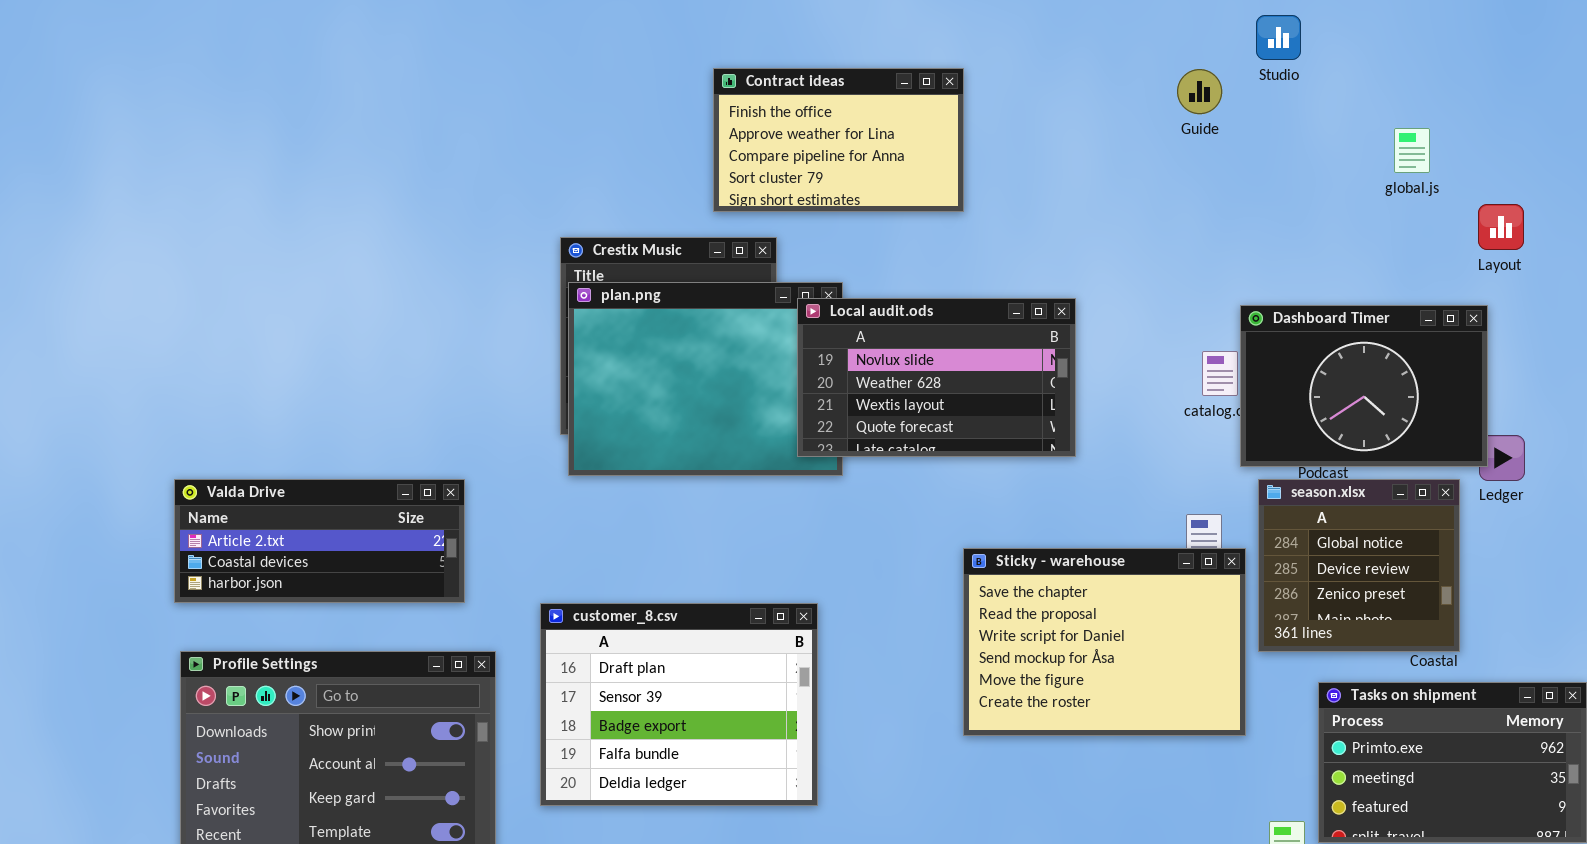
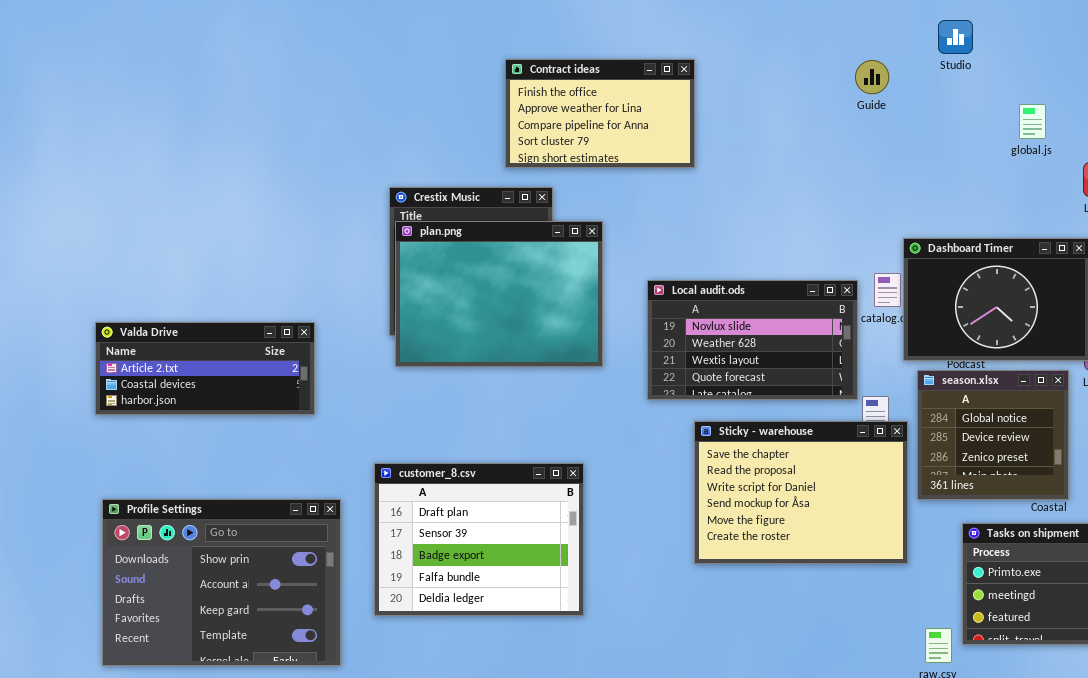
Studio: [1256,15,1301,60] -> [938,20,973,54], moved
Local audit.ods: [797,298,1076,457] -> [647,280,858,400], moved
Valda Drive: [174,479,465,603] -> [95,322,315,415], moved

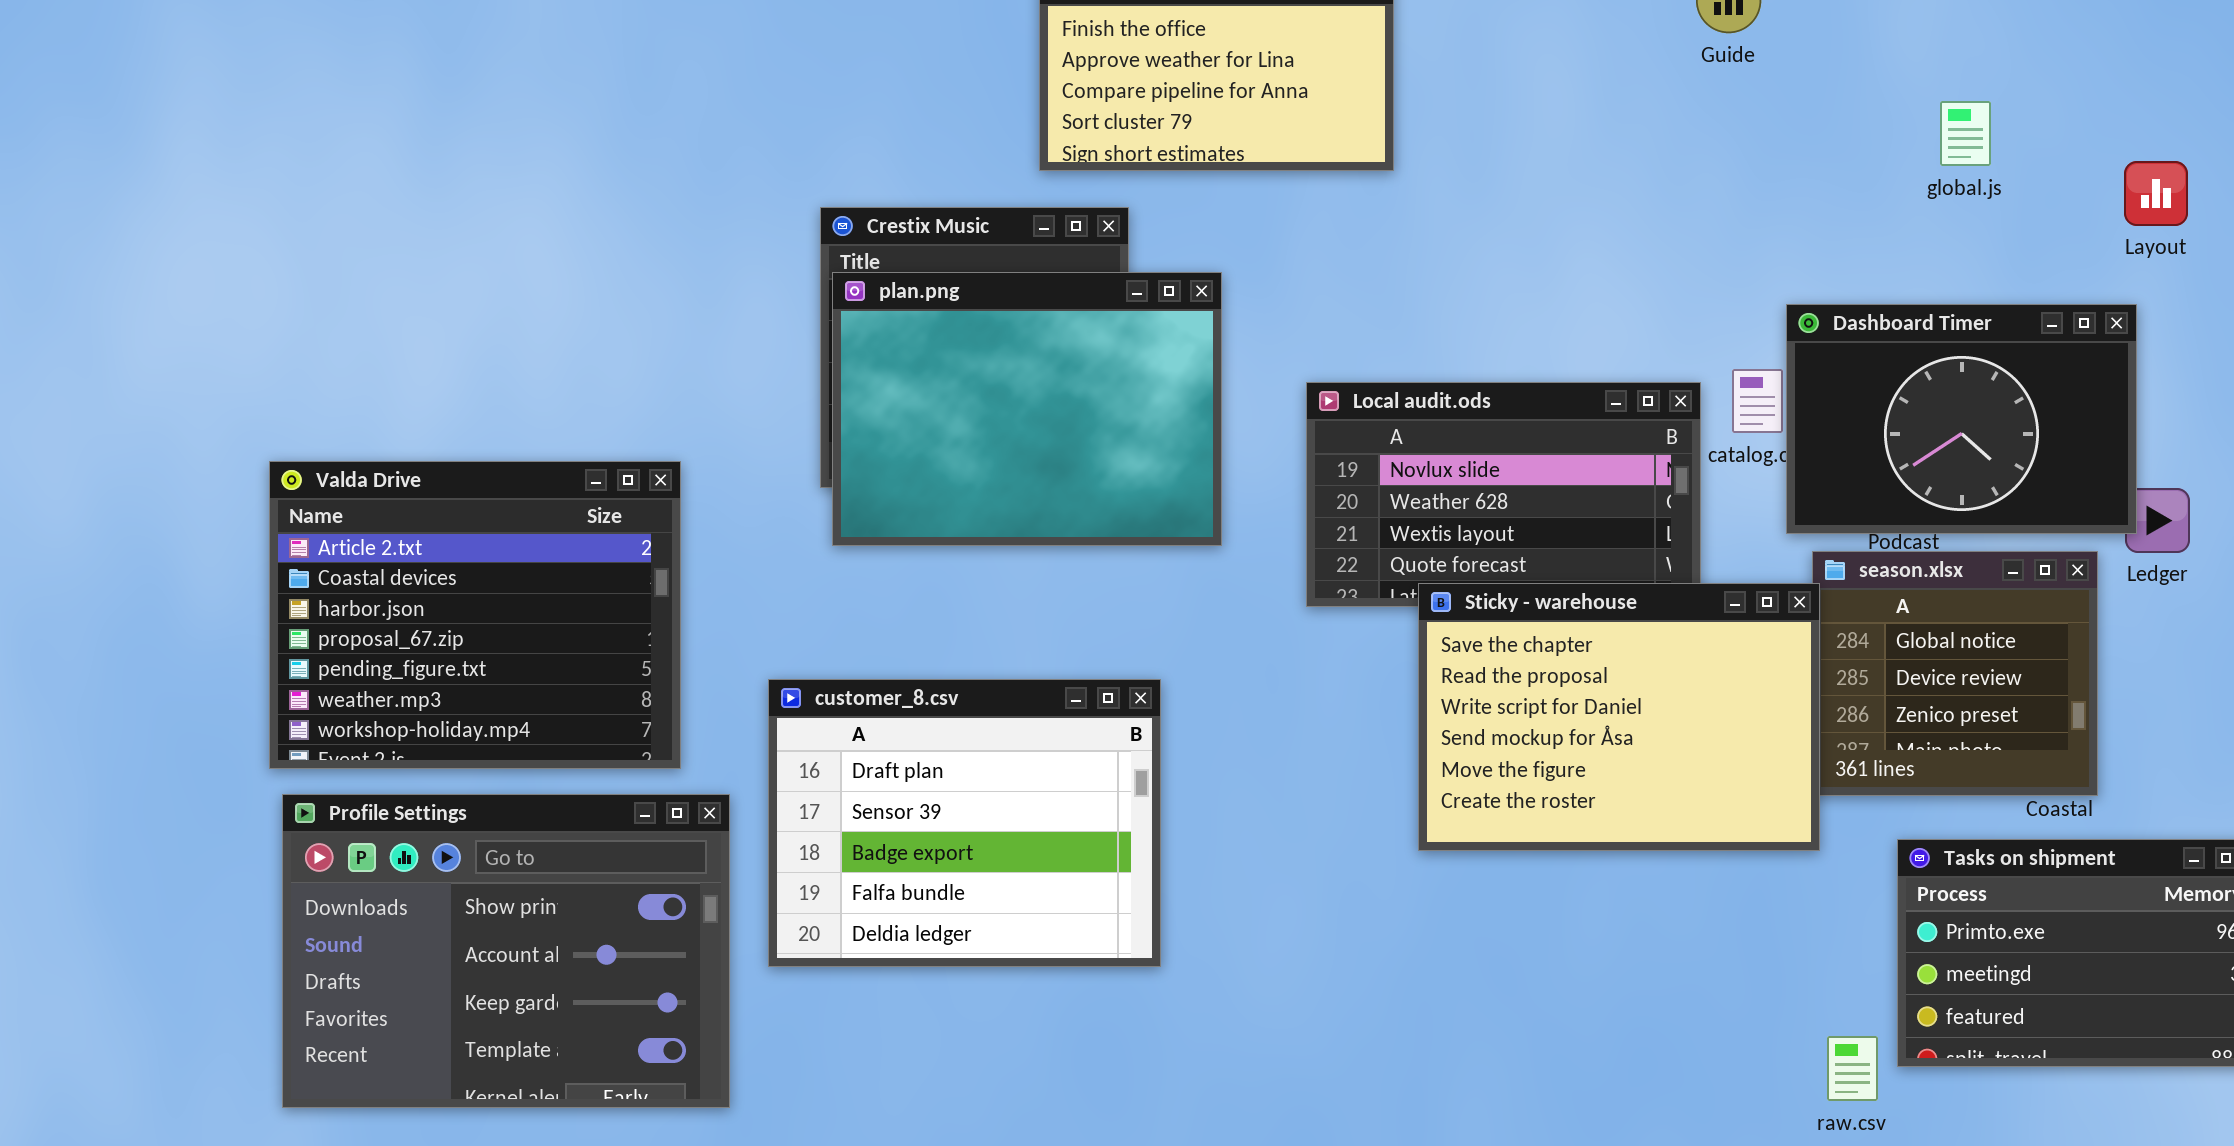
global.js: [1019,104,1046,139] -> [1940,101,1991,166], moved
Valda Drive: [95,322,315,415] -> [269,461,681,769], resized
Sticky - warehouse: [694,421,908,564] -> [1418,583,1820,851], moved
customer_8.csv: [374,463,584,616] -> [768,679,1161,967], moved

